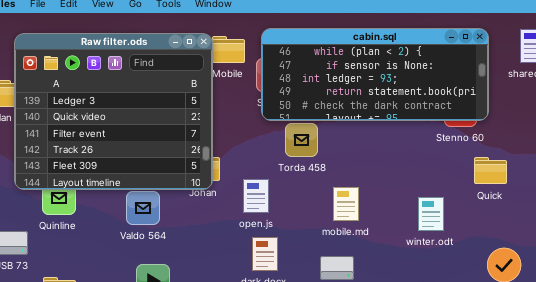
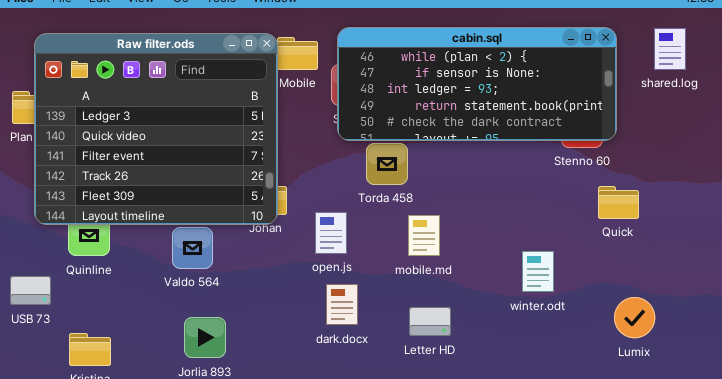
mobile.md: [333,187,359,221] -> [408,215,440,256], moved
winter.odt: [418,197,444,231] -> [522,251,554,292], moved

